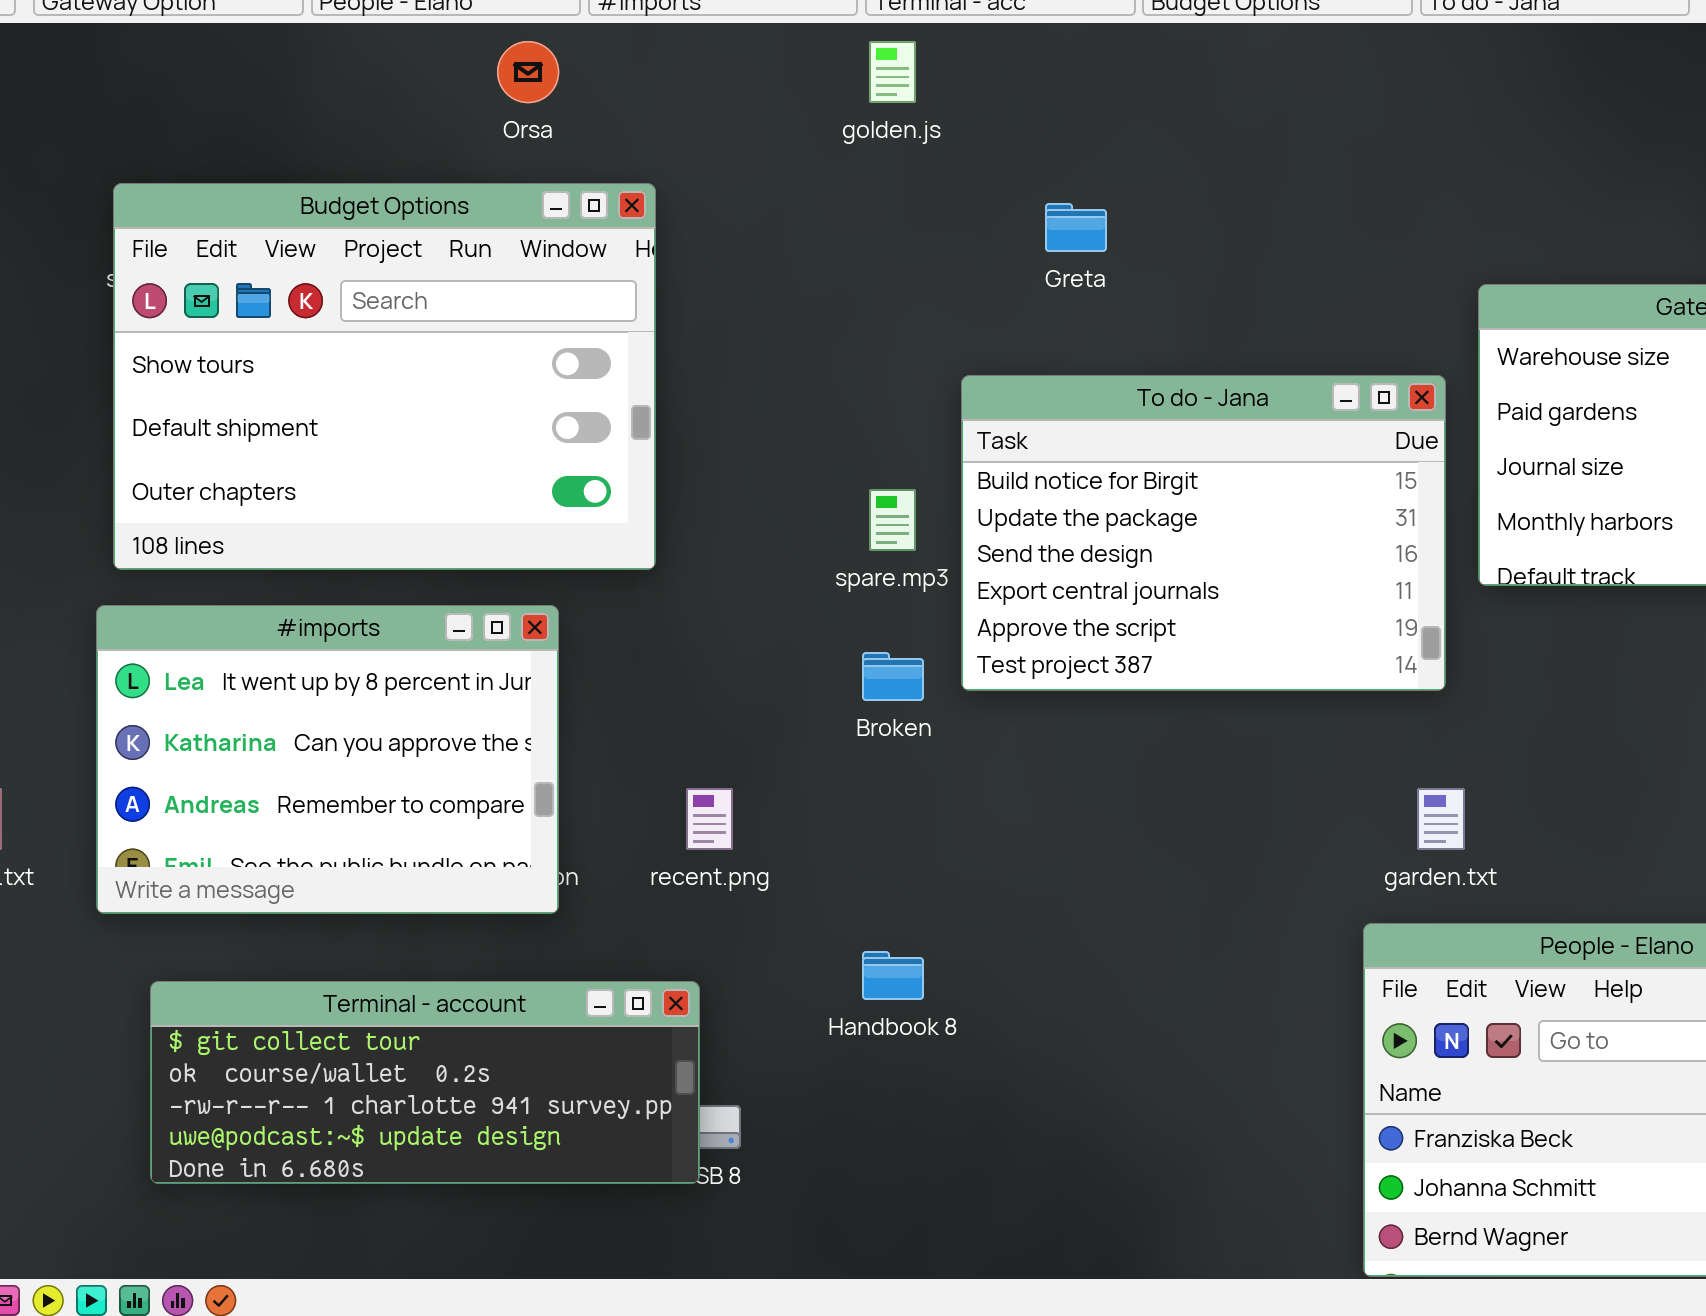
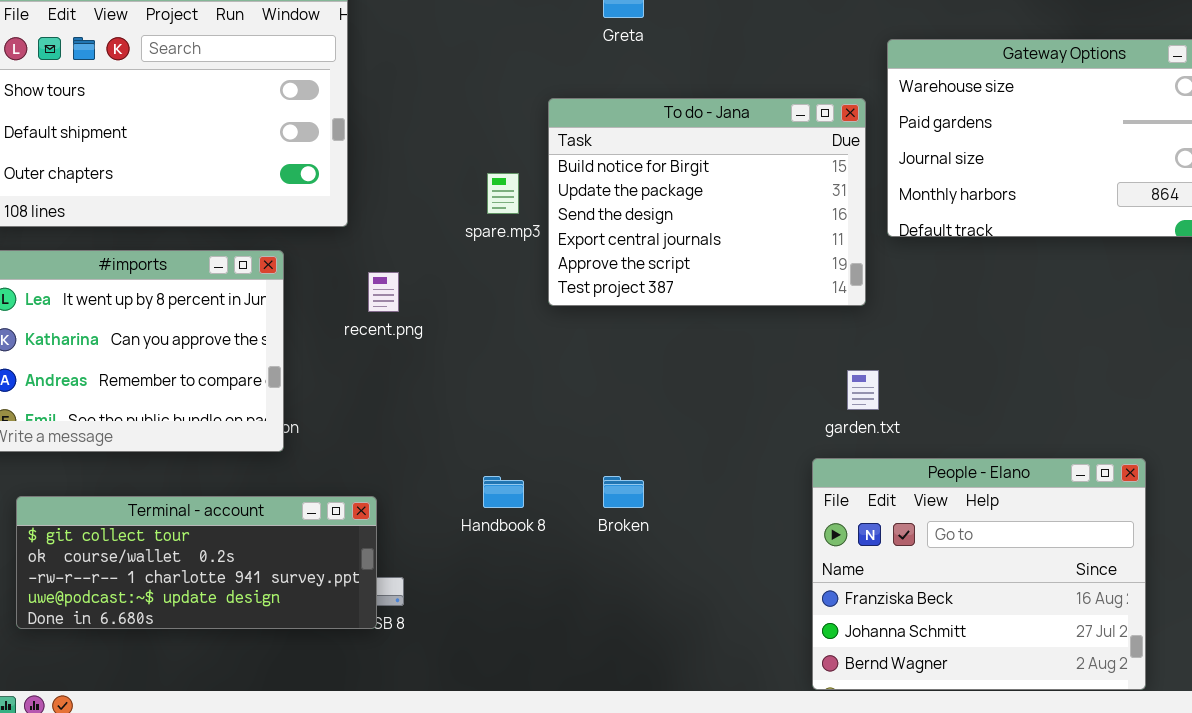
Broken: [862,652,924,701] -> [603,476,644,508], moved
recent.png: [686,788,733,850] -> [368,272,399,312], moved

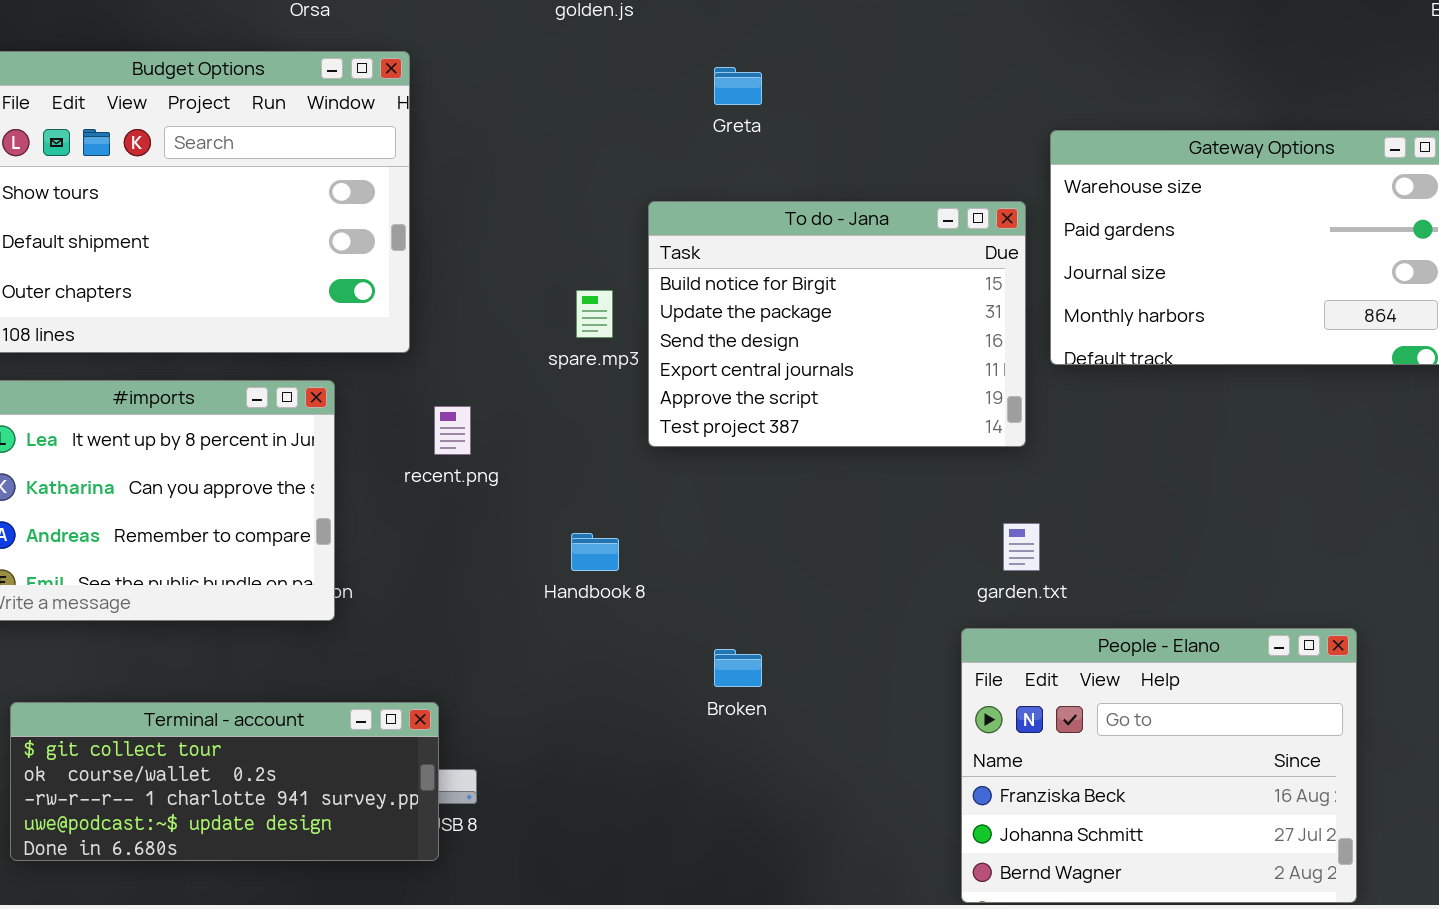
Handbook 8: [483,476,524,508] -> [571,533,619,571], moved
Terminal - account: [16,496,377,629] -> [10,702,439,861], moved

